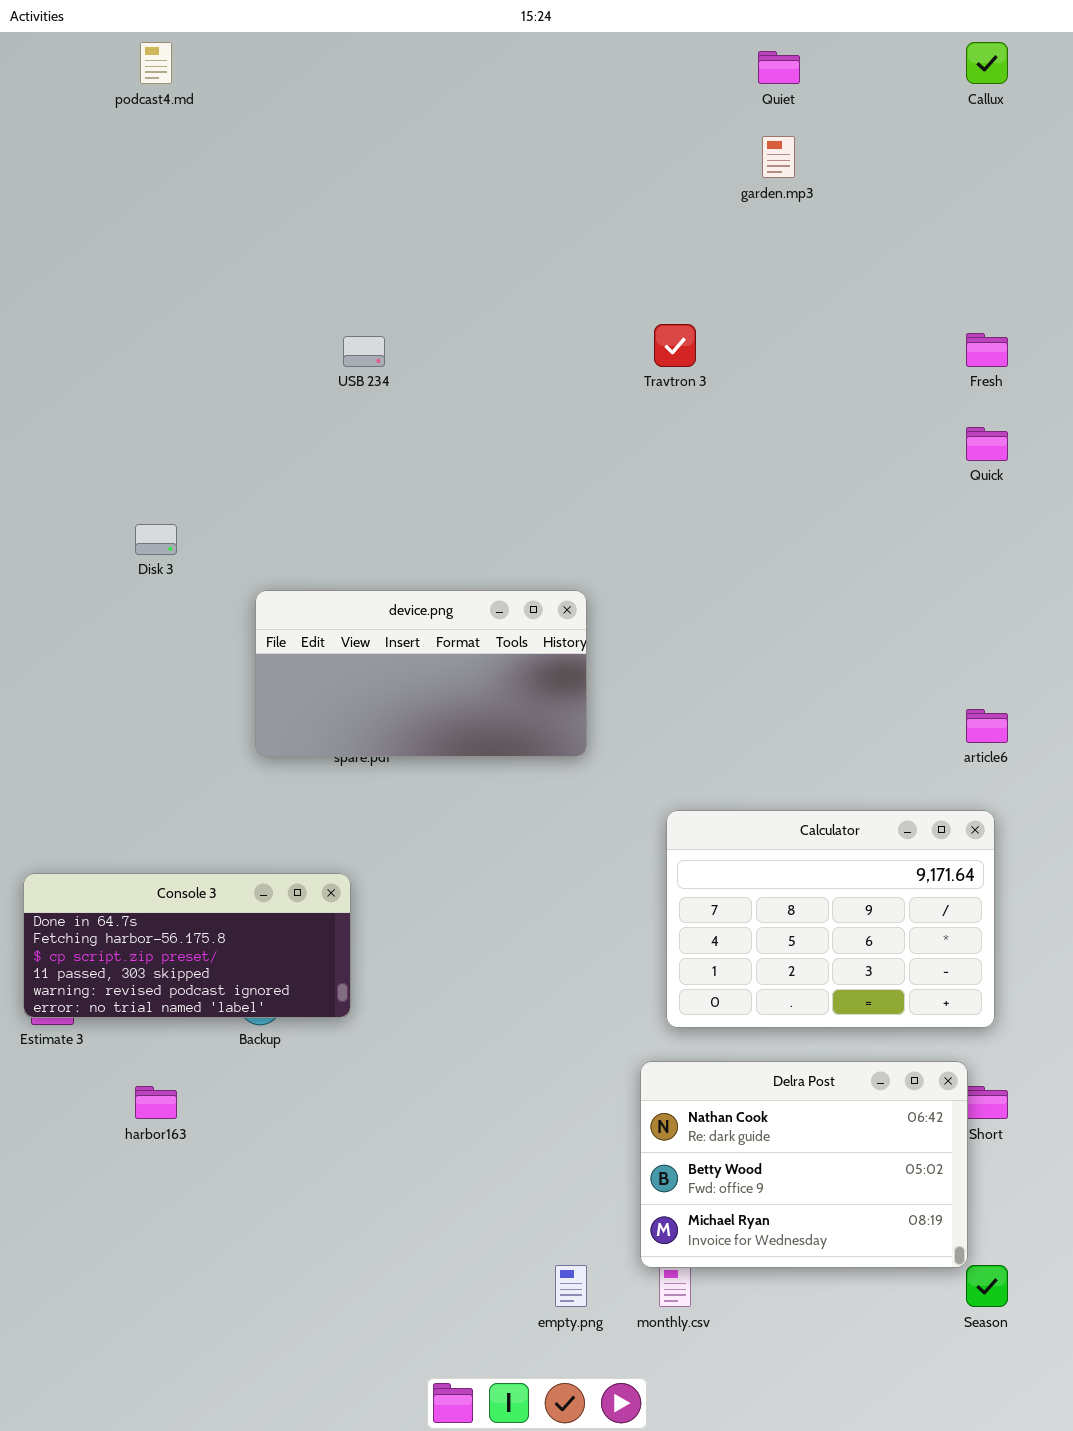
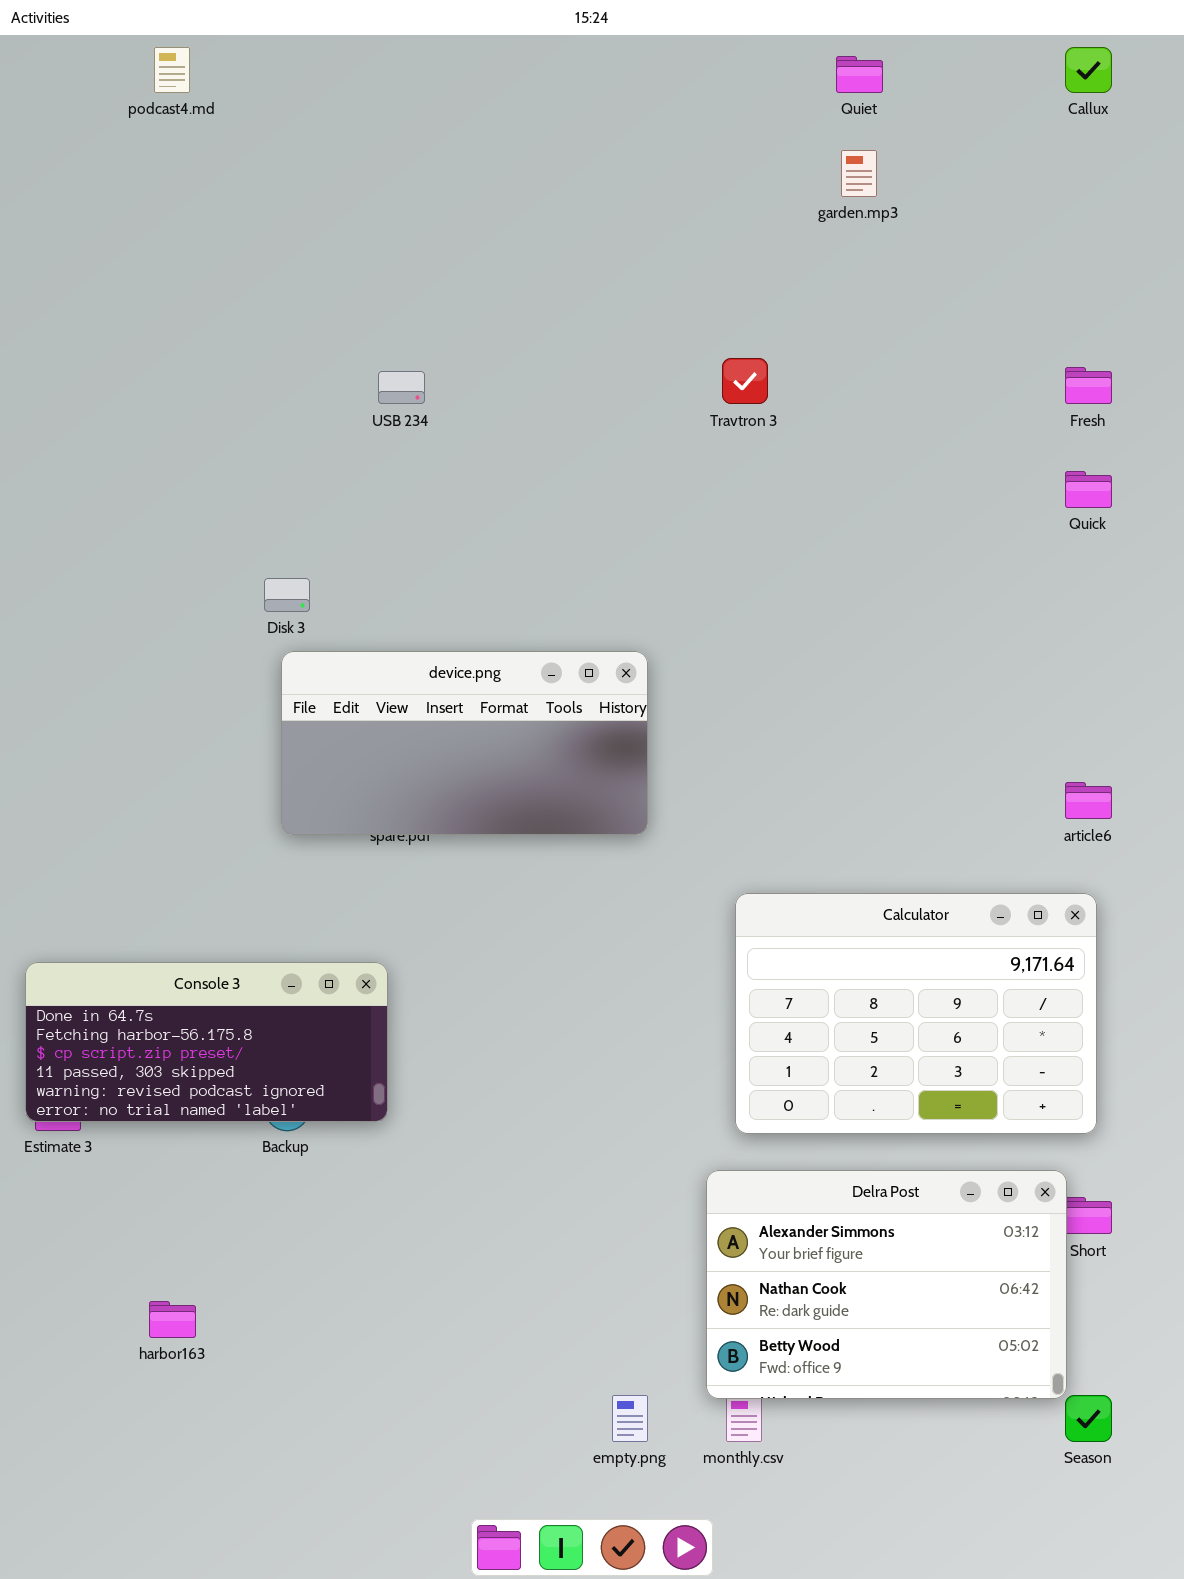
Disk 3: [135,524,177,555] -> [264,578,310,612], moved
Delra Post: [640,1061,968,1268] -> [706,1170,1067,1399], scrolled up 1 row
harbor163: [135,1086,177,1119] -> [149,1301,196,1338], moved

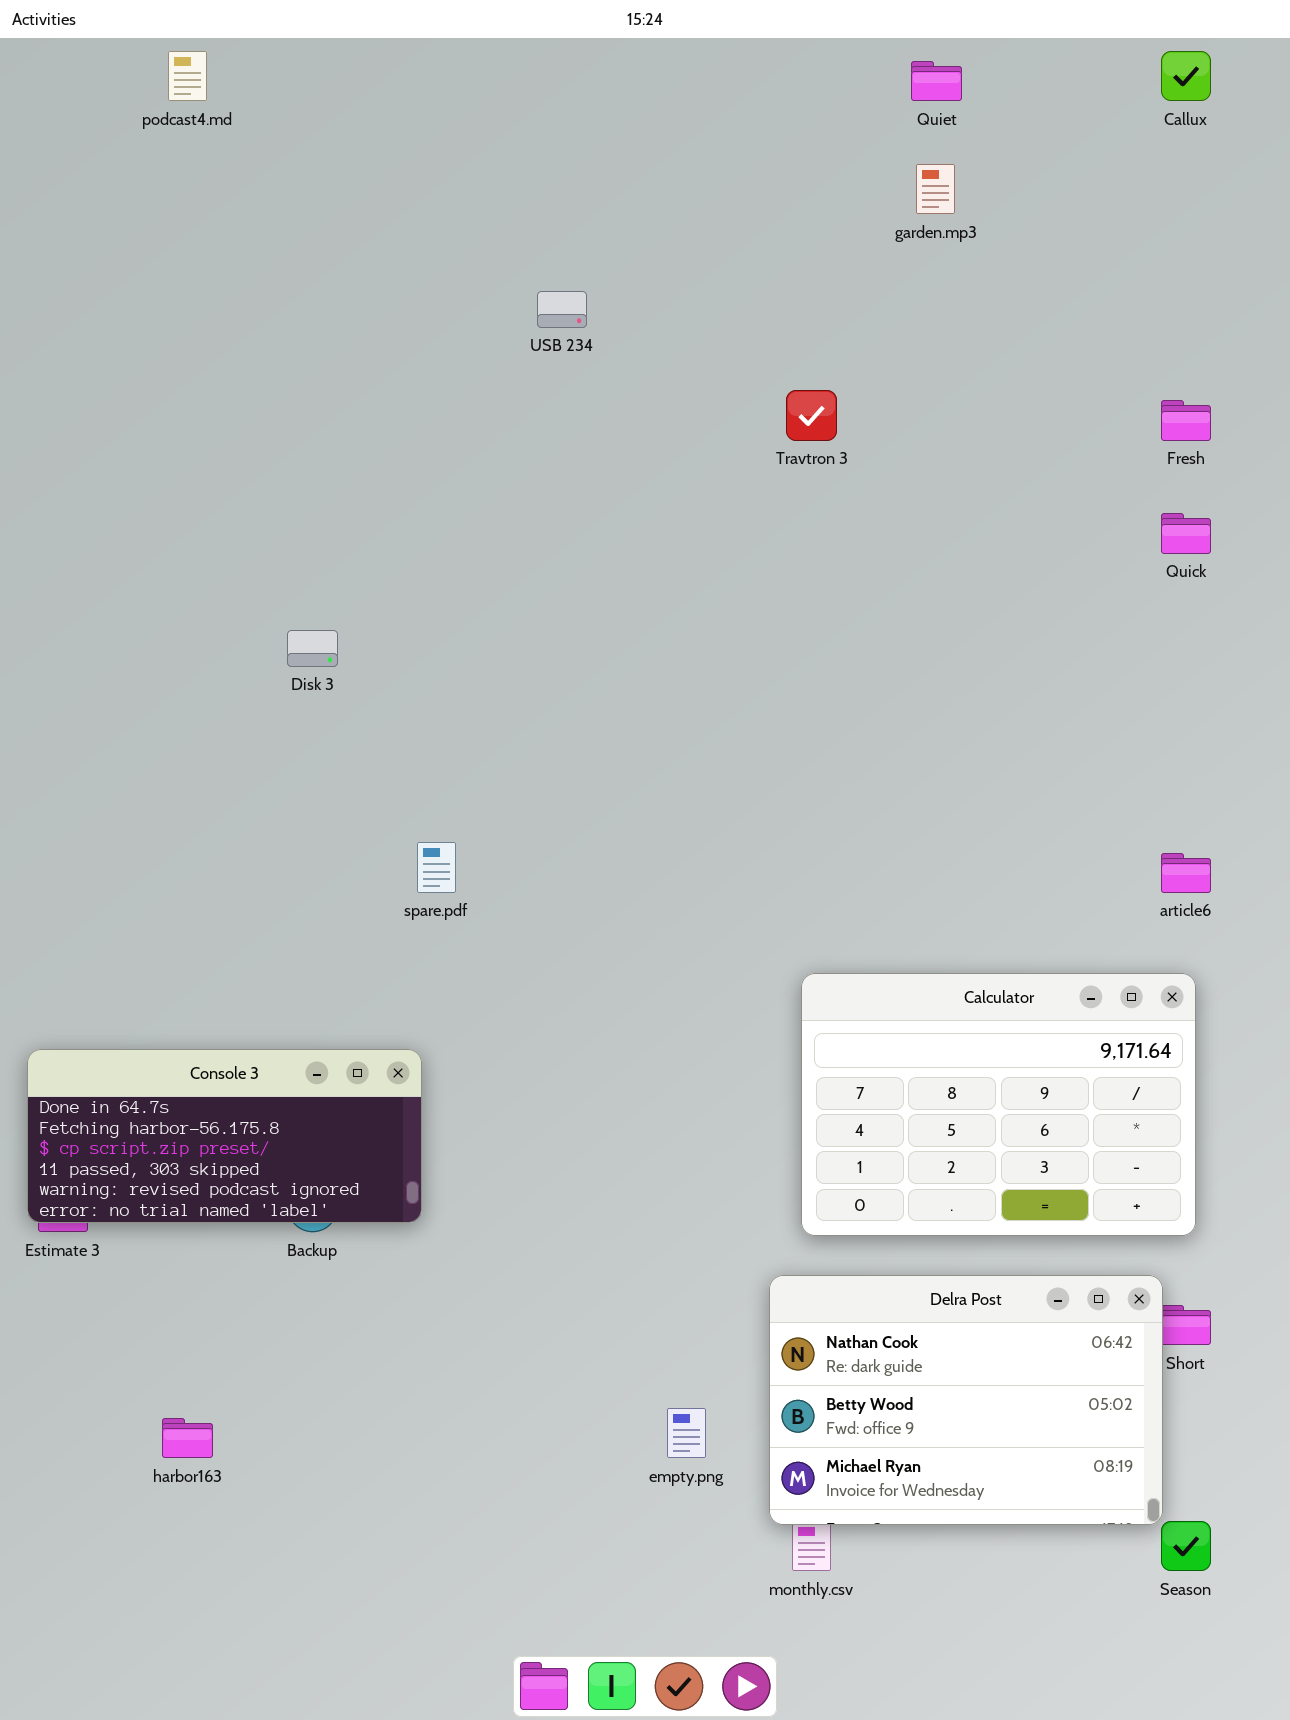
USB 234: [378,371,425,404] -> [537,291,587,328], moved
device.png: [281,651,648,835] -> none, closed
Delra Post: [706,1170,1067,1399] -> [769,1275,1163,1525], scrolled down 1 row
empty.png: [612,1395,648,1442] -> [667,1408,706,1458], moved

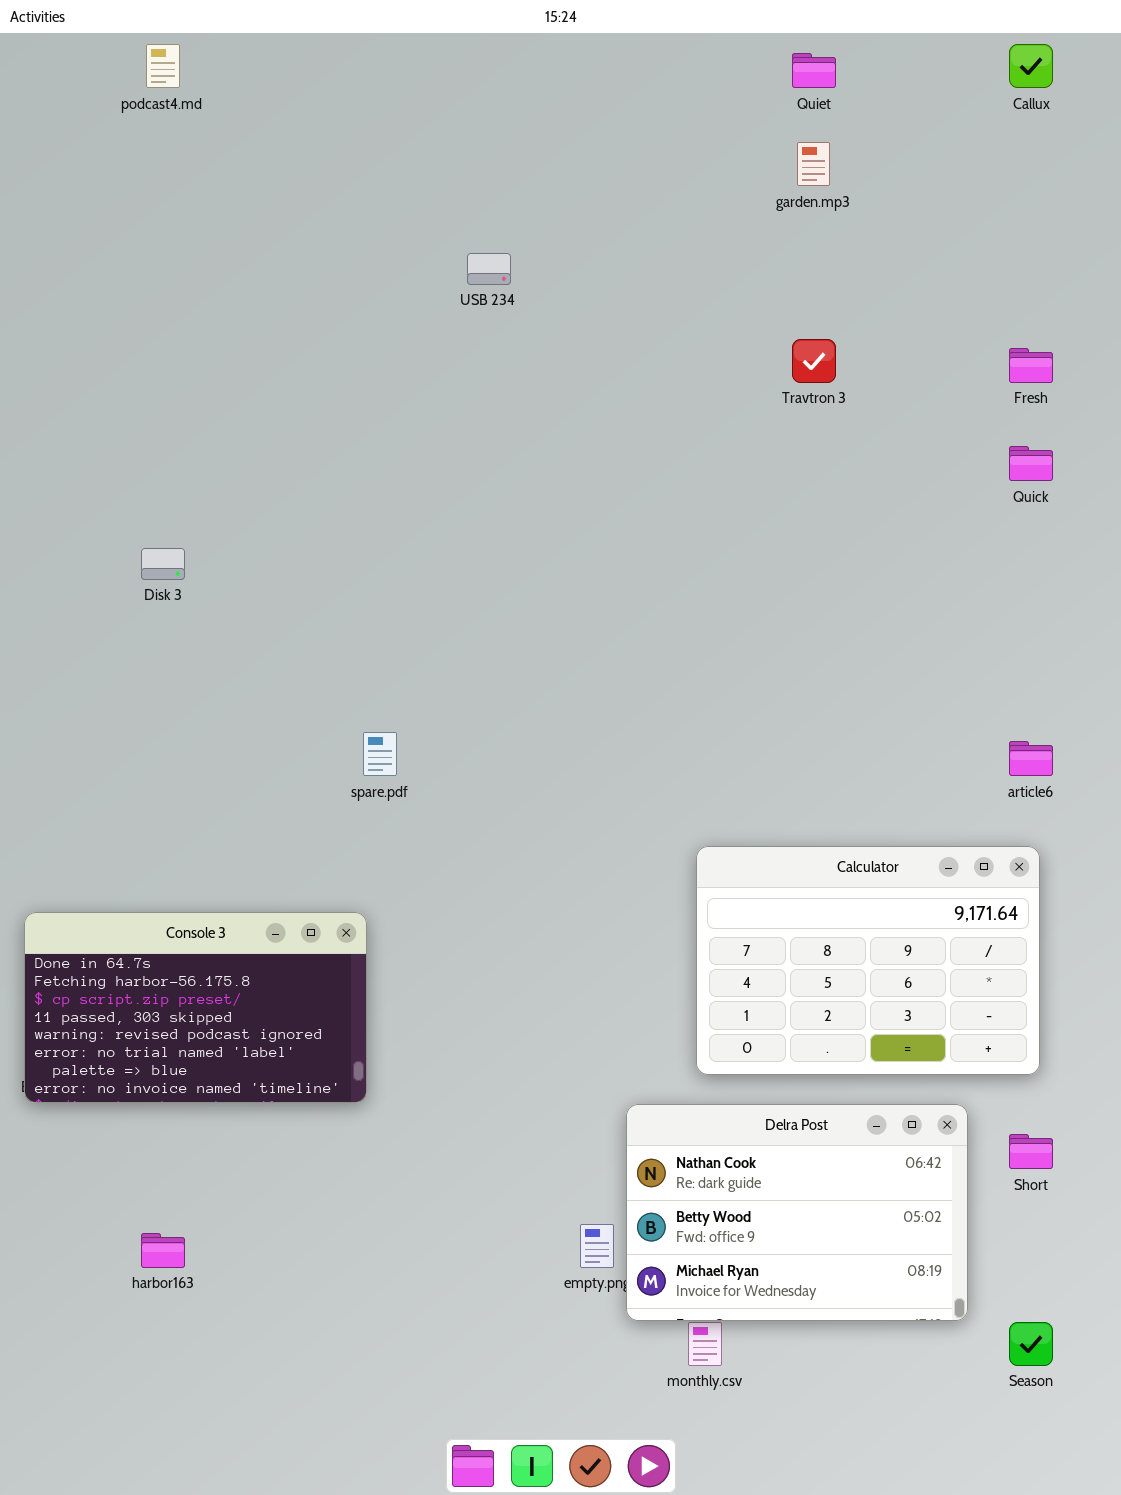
Travtron 3: [786,390,837,441] -> [792,339,836,383], moved
Disk 3: [287,630,338,667] -> [141,548,185,580], moved
Console 3: [27,1049,422,1223] -> [24,912,367,1103], resized
Delra Post: [769,1275,1163,1525] -> [626,1104,968,1321], moved

